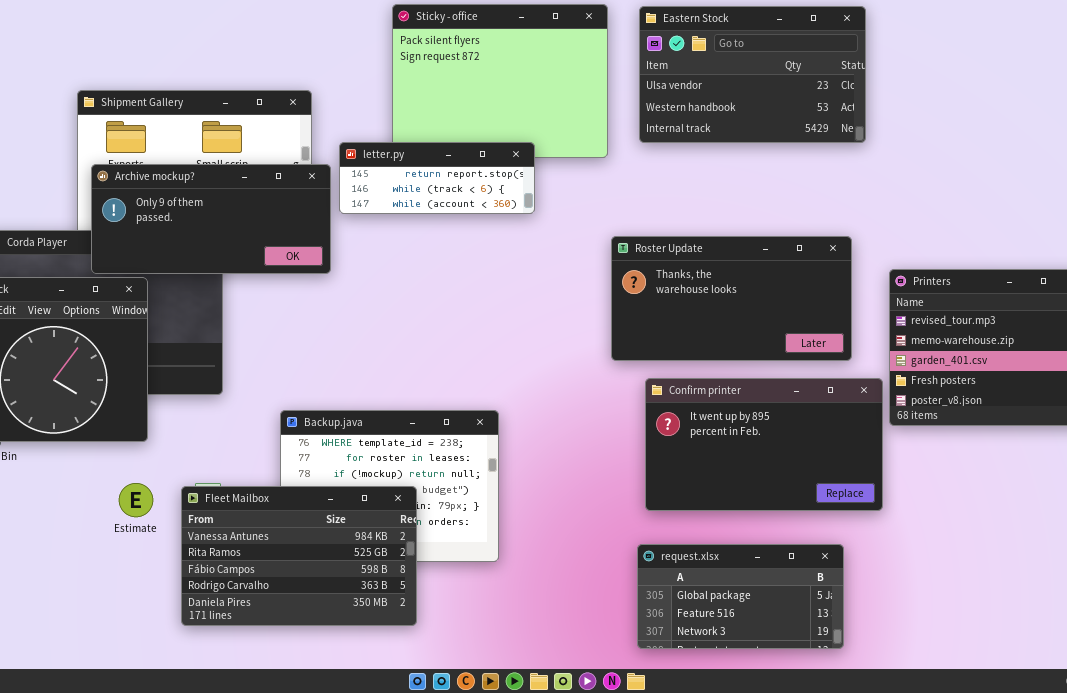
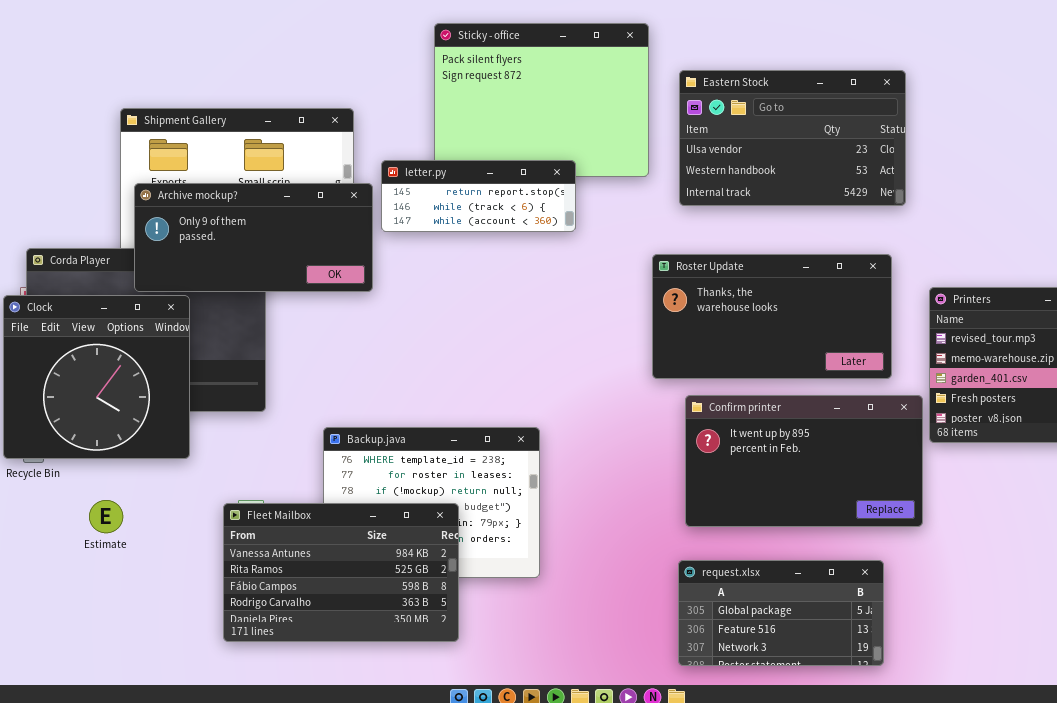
Eastern Stock: [639,6,866,143] -> [679,70,906,206], moved
Estimate: [119,483,153,517] -> [89,500,123,533], moved

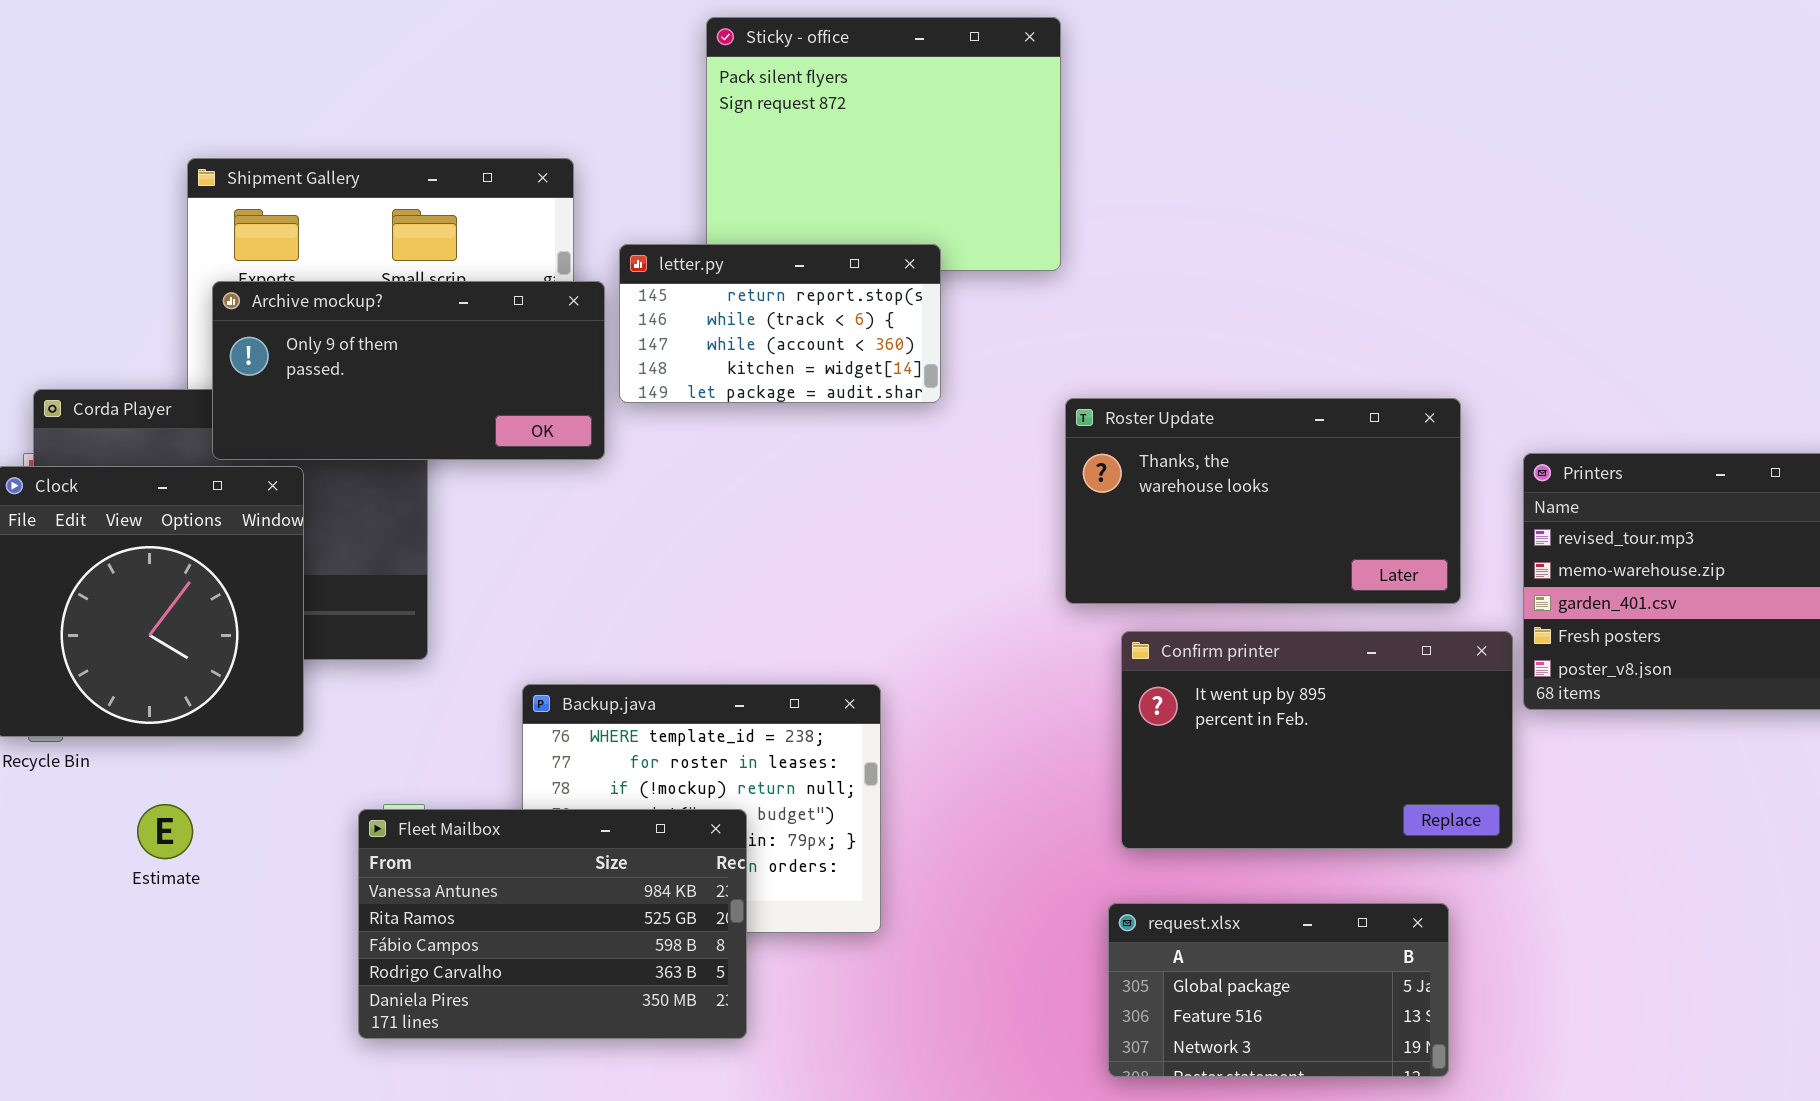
Eastern Stock: [679,70,906,206] -> none, closed
letter.py: [381,160,576,232] -> [619,244,941,403], resized

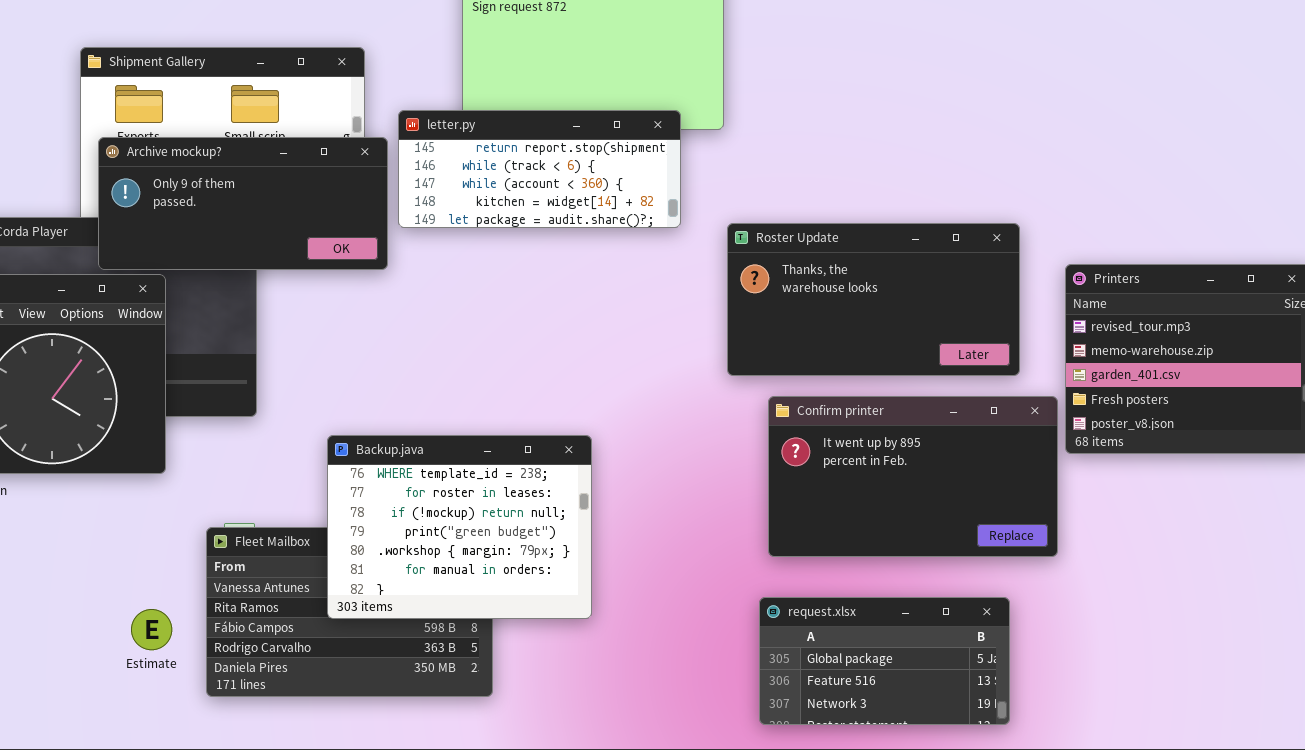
letter.py: [619,244,941,403] -> [398,110,681,228], resized
Backup.java: [522,684,881,933] -> [327,435,592,619], raised
Estimate: [137,804,193,859] -> [131,609,172,650], moved

